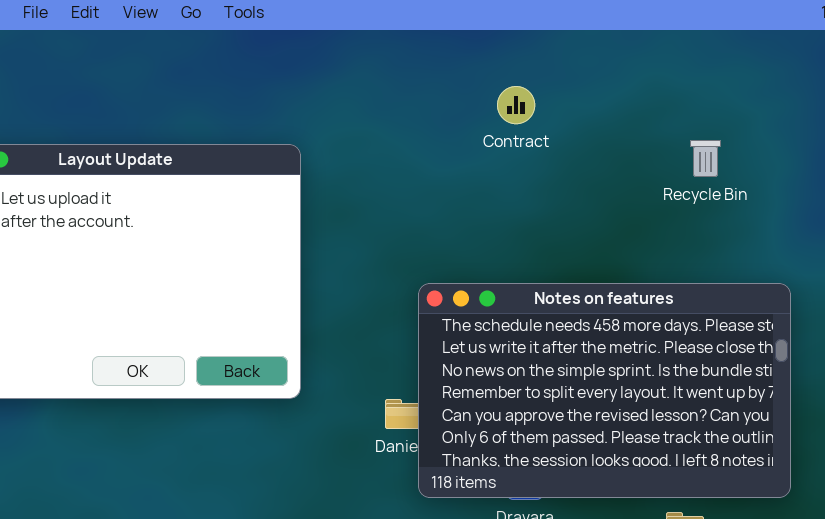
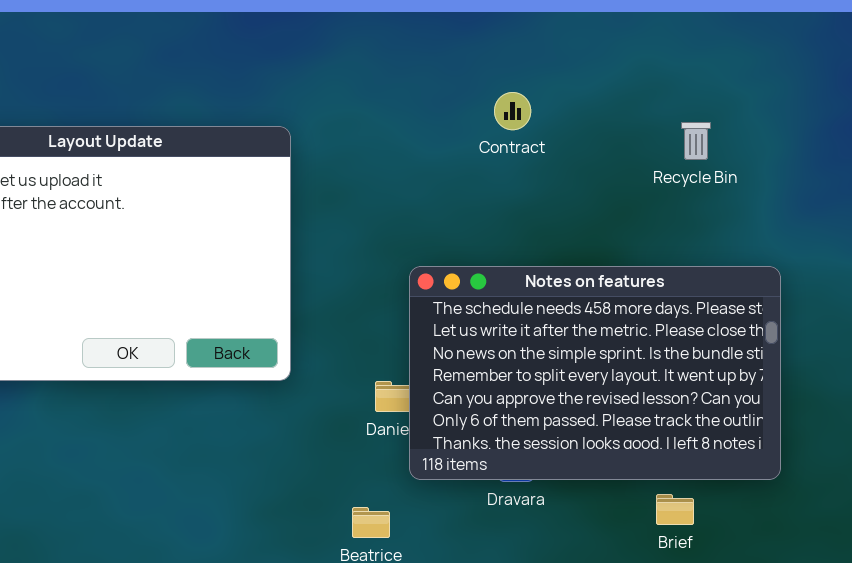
Contract: [497,86,535,124] -> [494,92,531,130], moved

